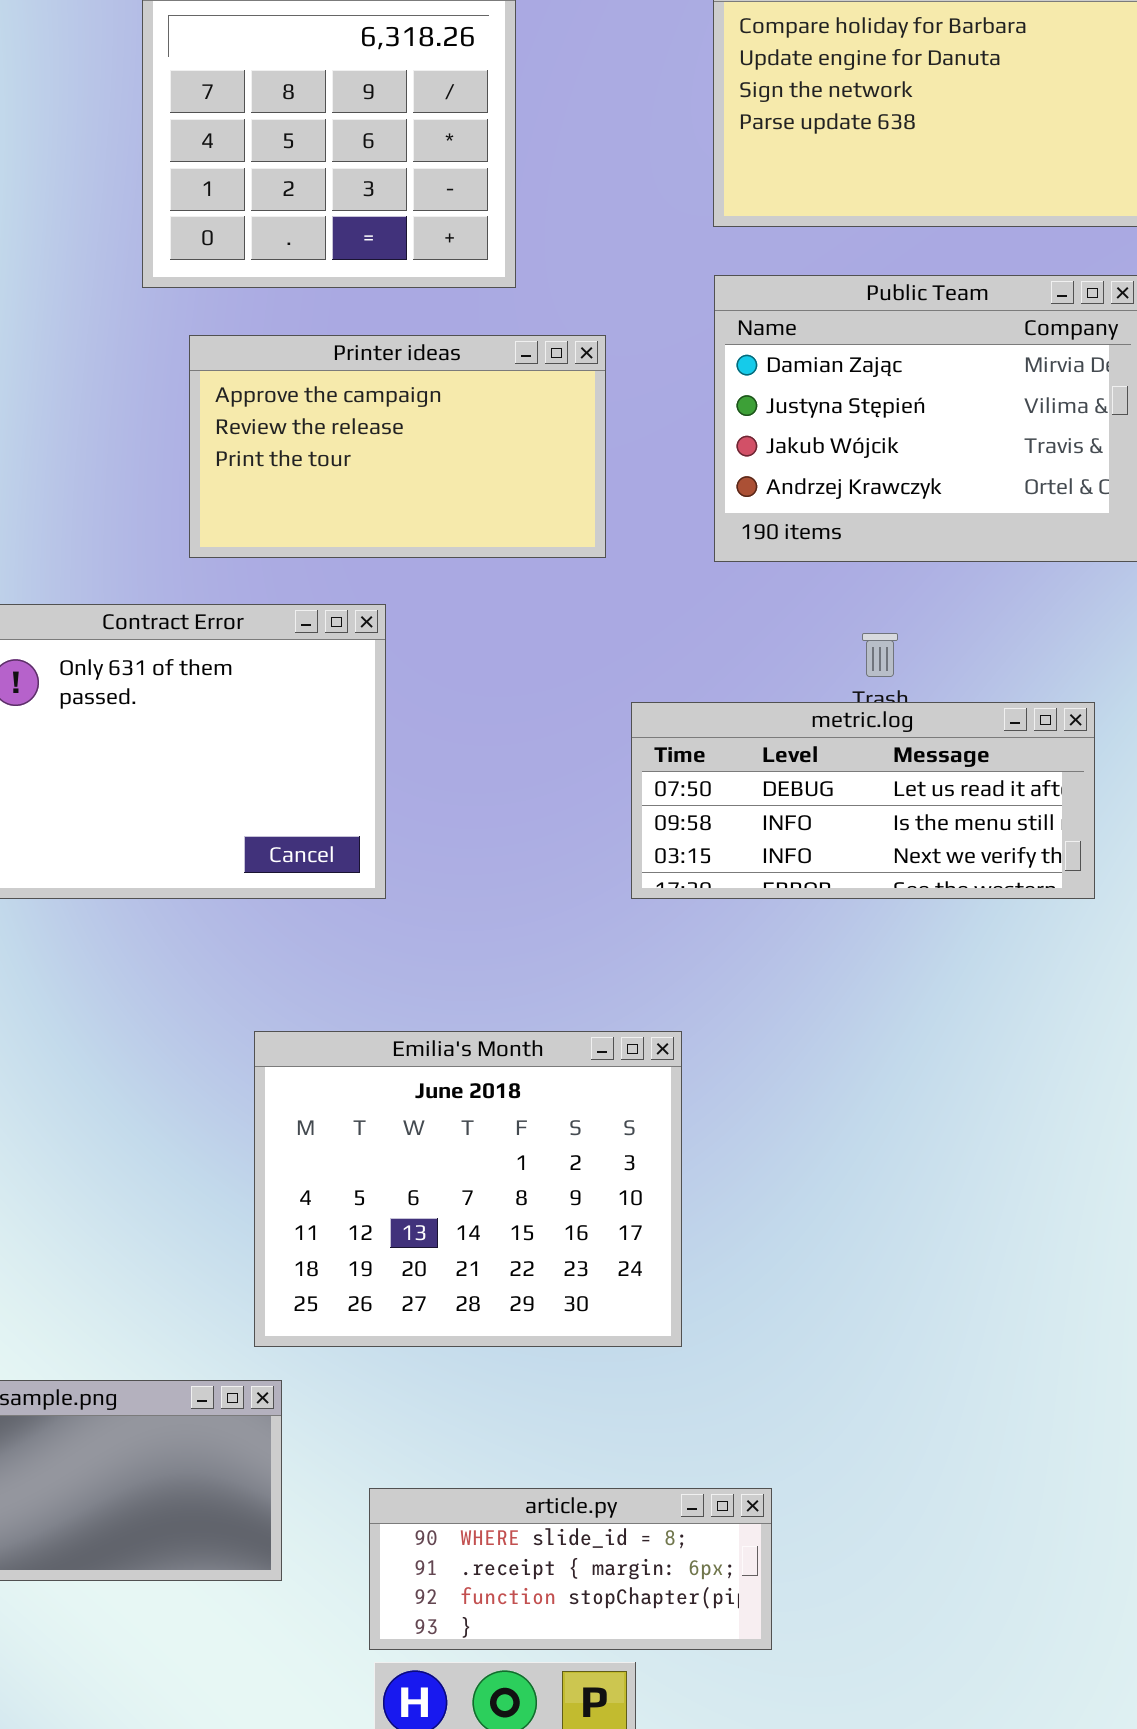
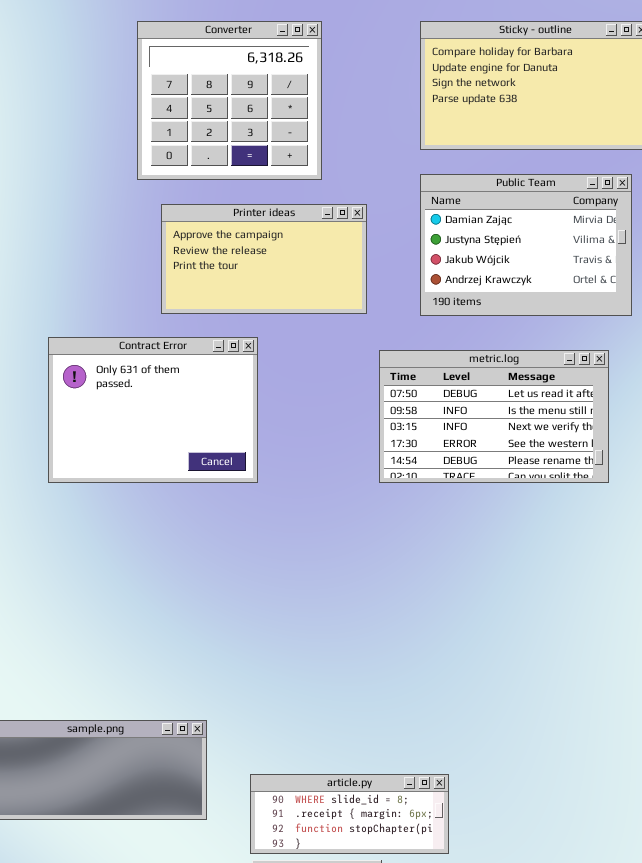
metric.log: [631,702,1095,899] -> [379,350,609,483], resized
Emilia's Month: [254,1031,682,1347] -> none, closed

